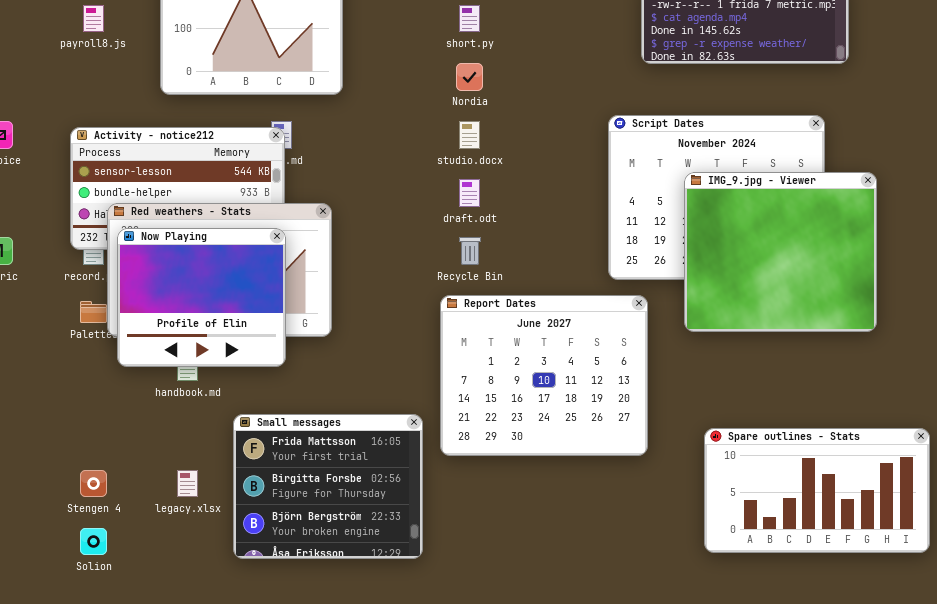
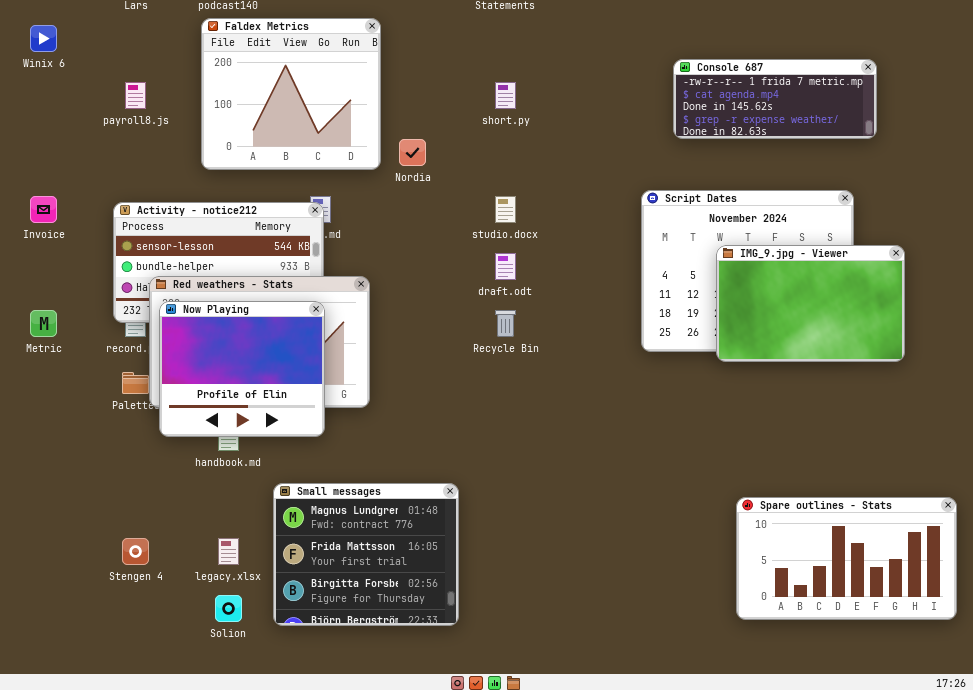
Nordia: [456,63,483,91] -> [399,139,426,166], moved
IMG_9.jpg - Viewer: [684,172,877,332] -> [716,245,905,362], resized
Report Dates: [440,295,648,456] -> none, closed
Small messages: [233,414,423,559] -> [273,483,459,626], scrolled up 1 row
Solion: [80,528,107,555] -> [215,595,242,622], moved

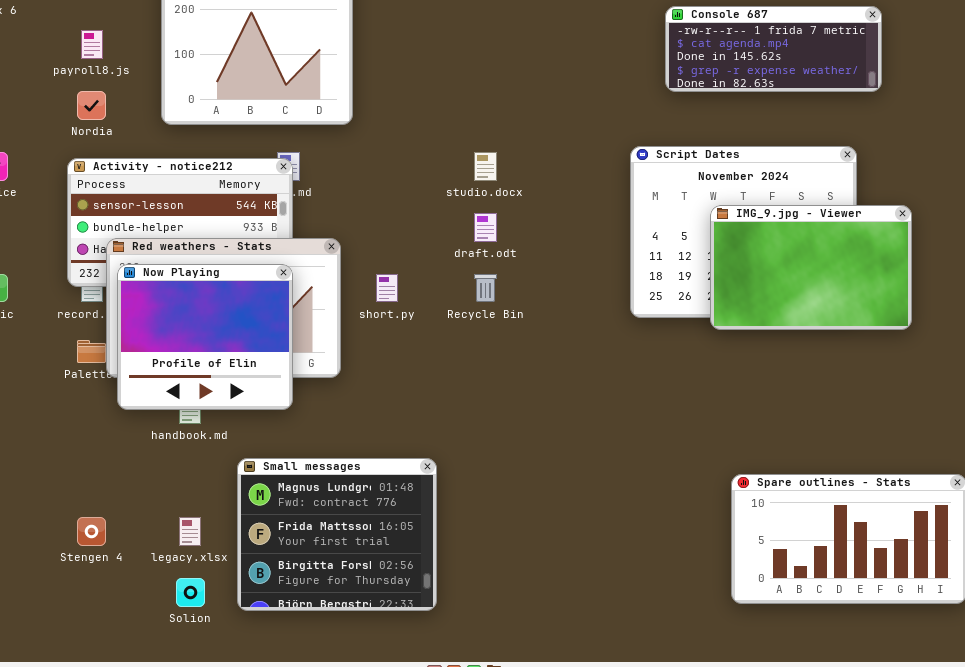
short.py: [495,82,516,109] -> [376,274,398,302], moved
Nordia: [399,139,426,166] -> [77,91,106,120], moved

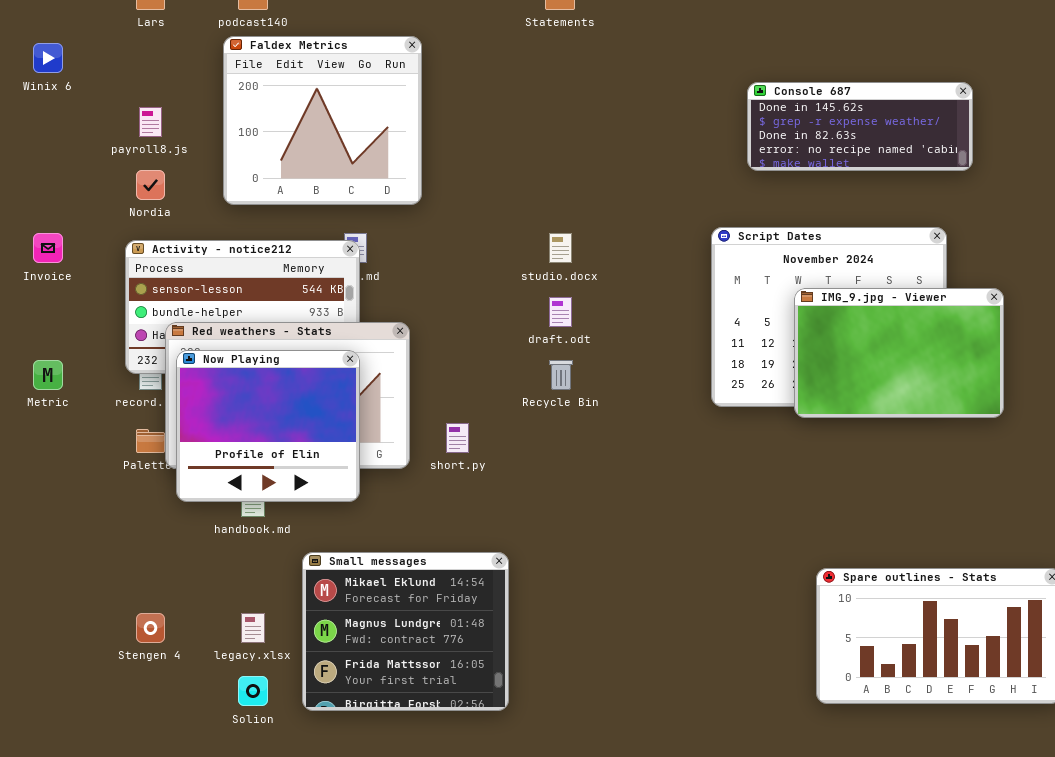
Console 687: [665,6,882,92] -> [747,82,973,171], scrolled down 2 rows
short.py: [376,274,398,302] -> [446,423,469,453], moved
Small messages: [237,458,437,611] -> [302,552,509,711], scrolled up 1 row

